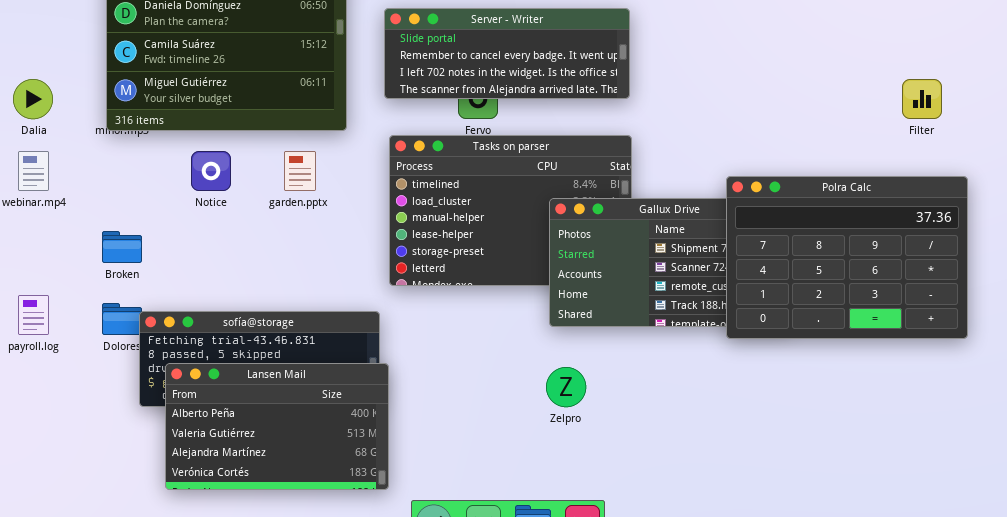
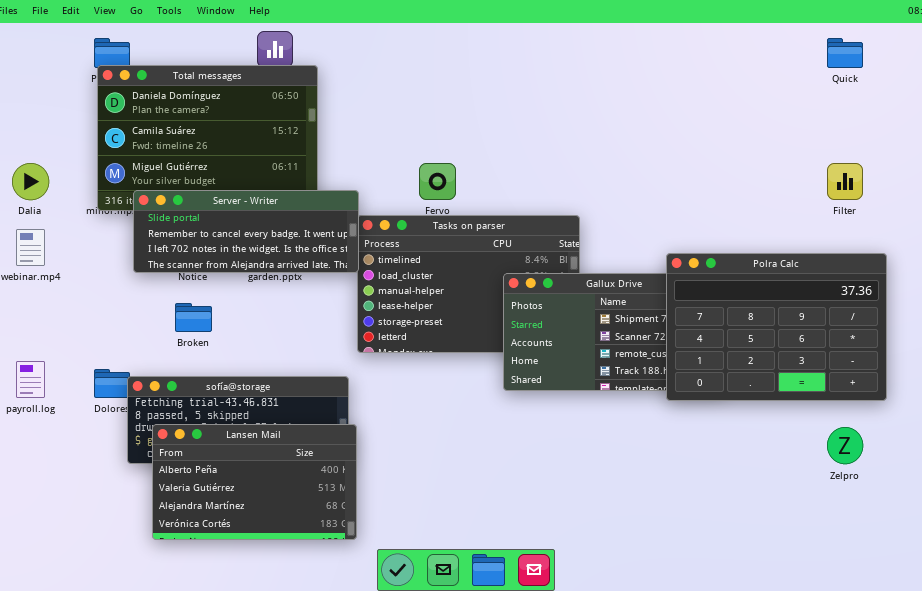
Server - Writer: [384,8,630,99] -> [133,190,359,273], moved
Broken: [102,231,142,263] -> [175,303,212,332], moved
Zelpro: [546,367,586,407] -> [827,427,863,464], moved

